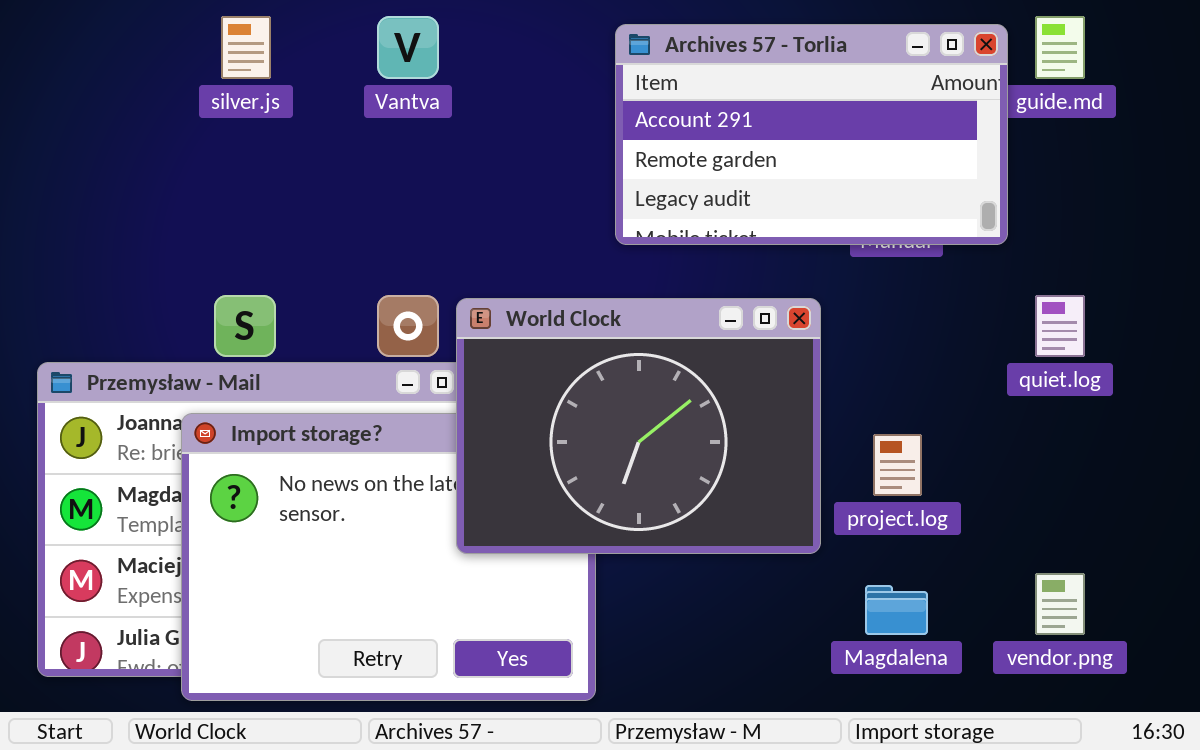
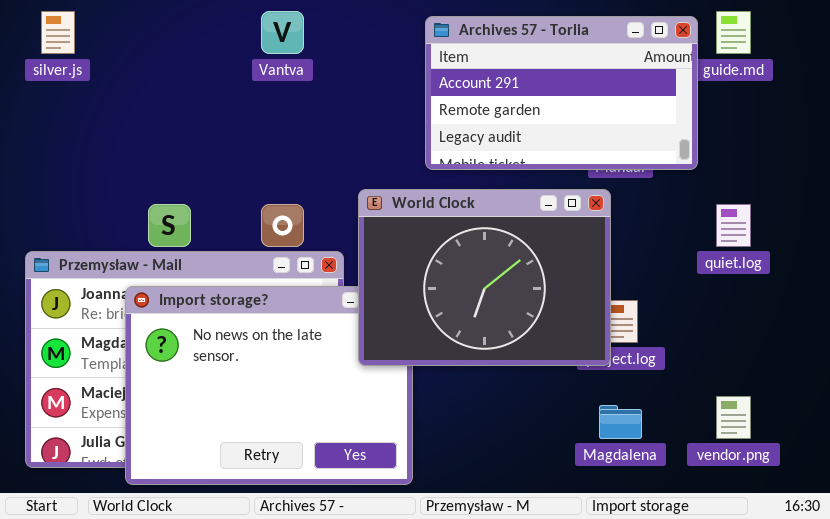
silver.js: [221,16,271,79] -> [41,11,75,54], moved
World Clock: [456,298,821,554] -> [358,189,611,366], moved

